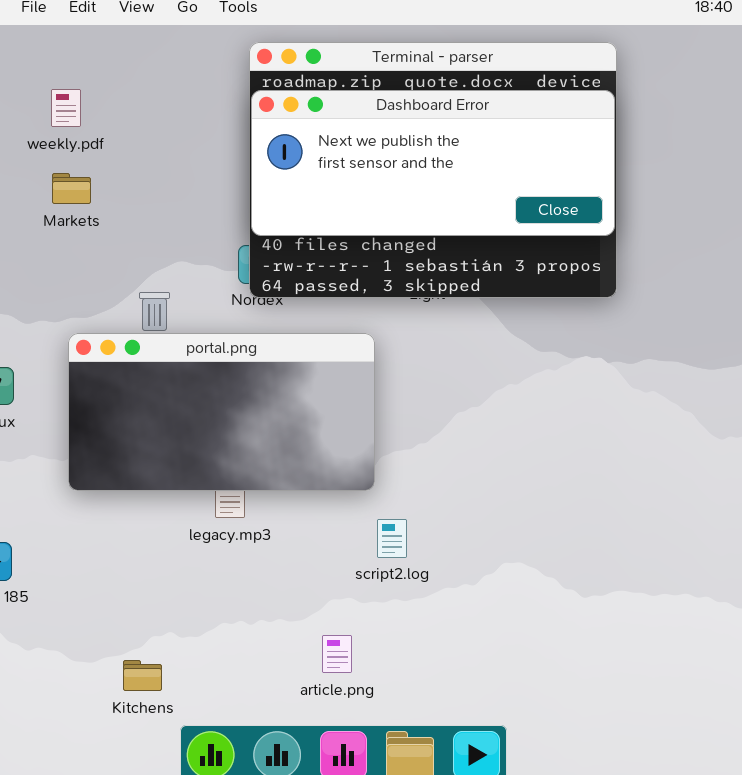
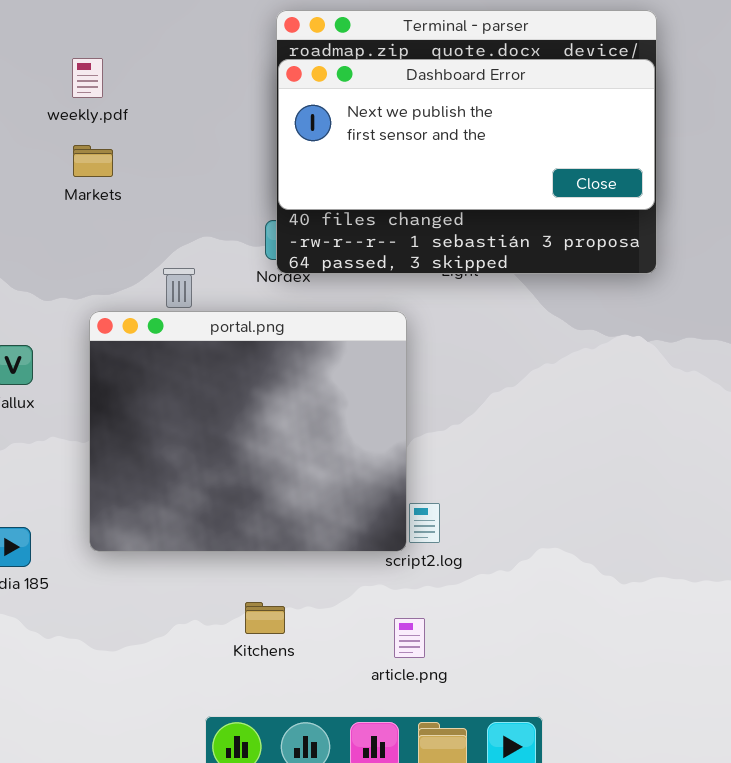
portal.png: [68,333,375,491] -> [89,311,407,552], resized
article.png: [322,635,352,673] -> [394,618,425,658], moved
Kitchens: [123,660,162,691] -> [245,602,285,634], moved

